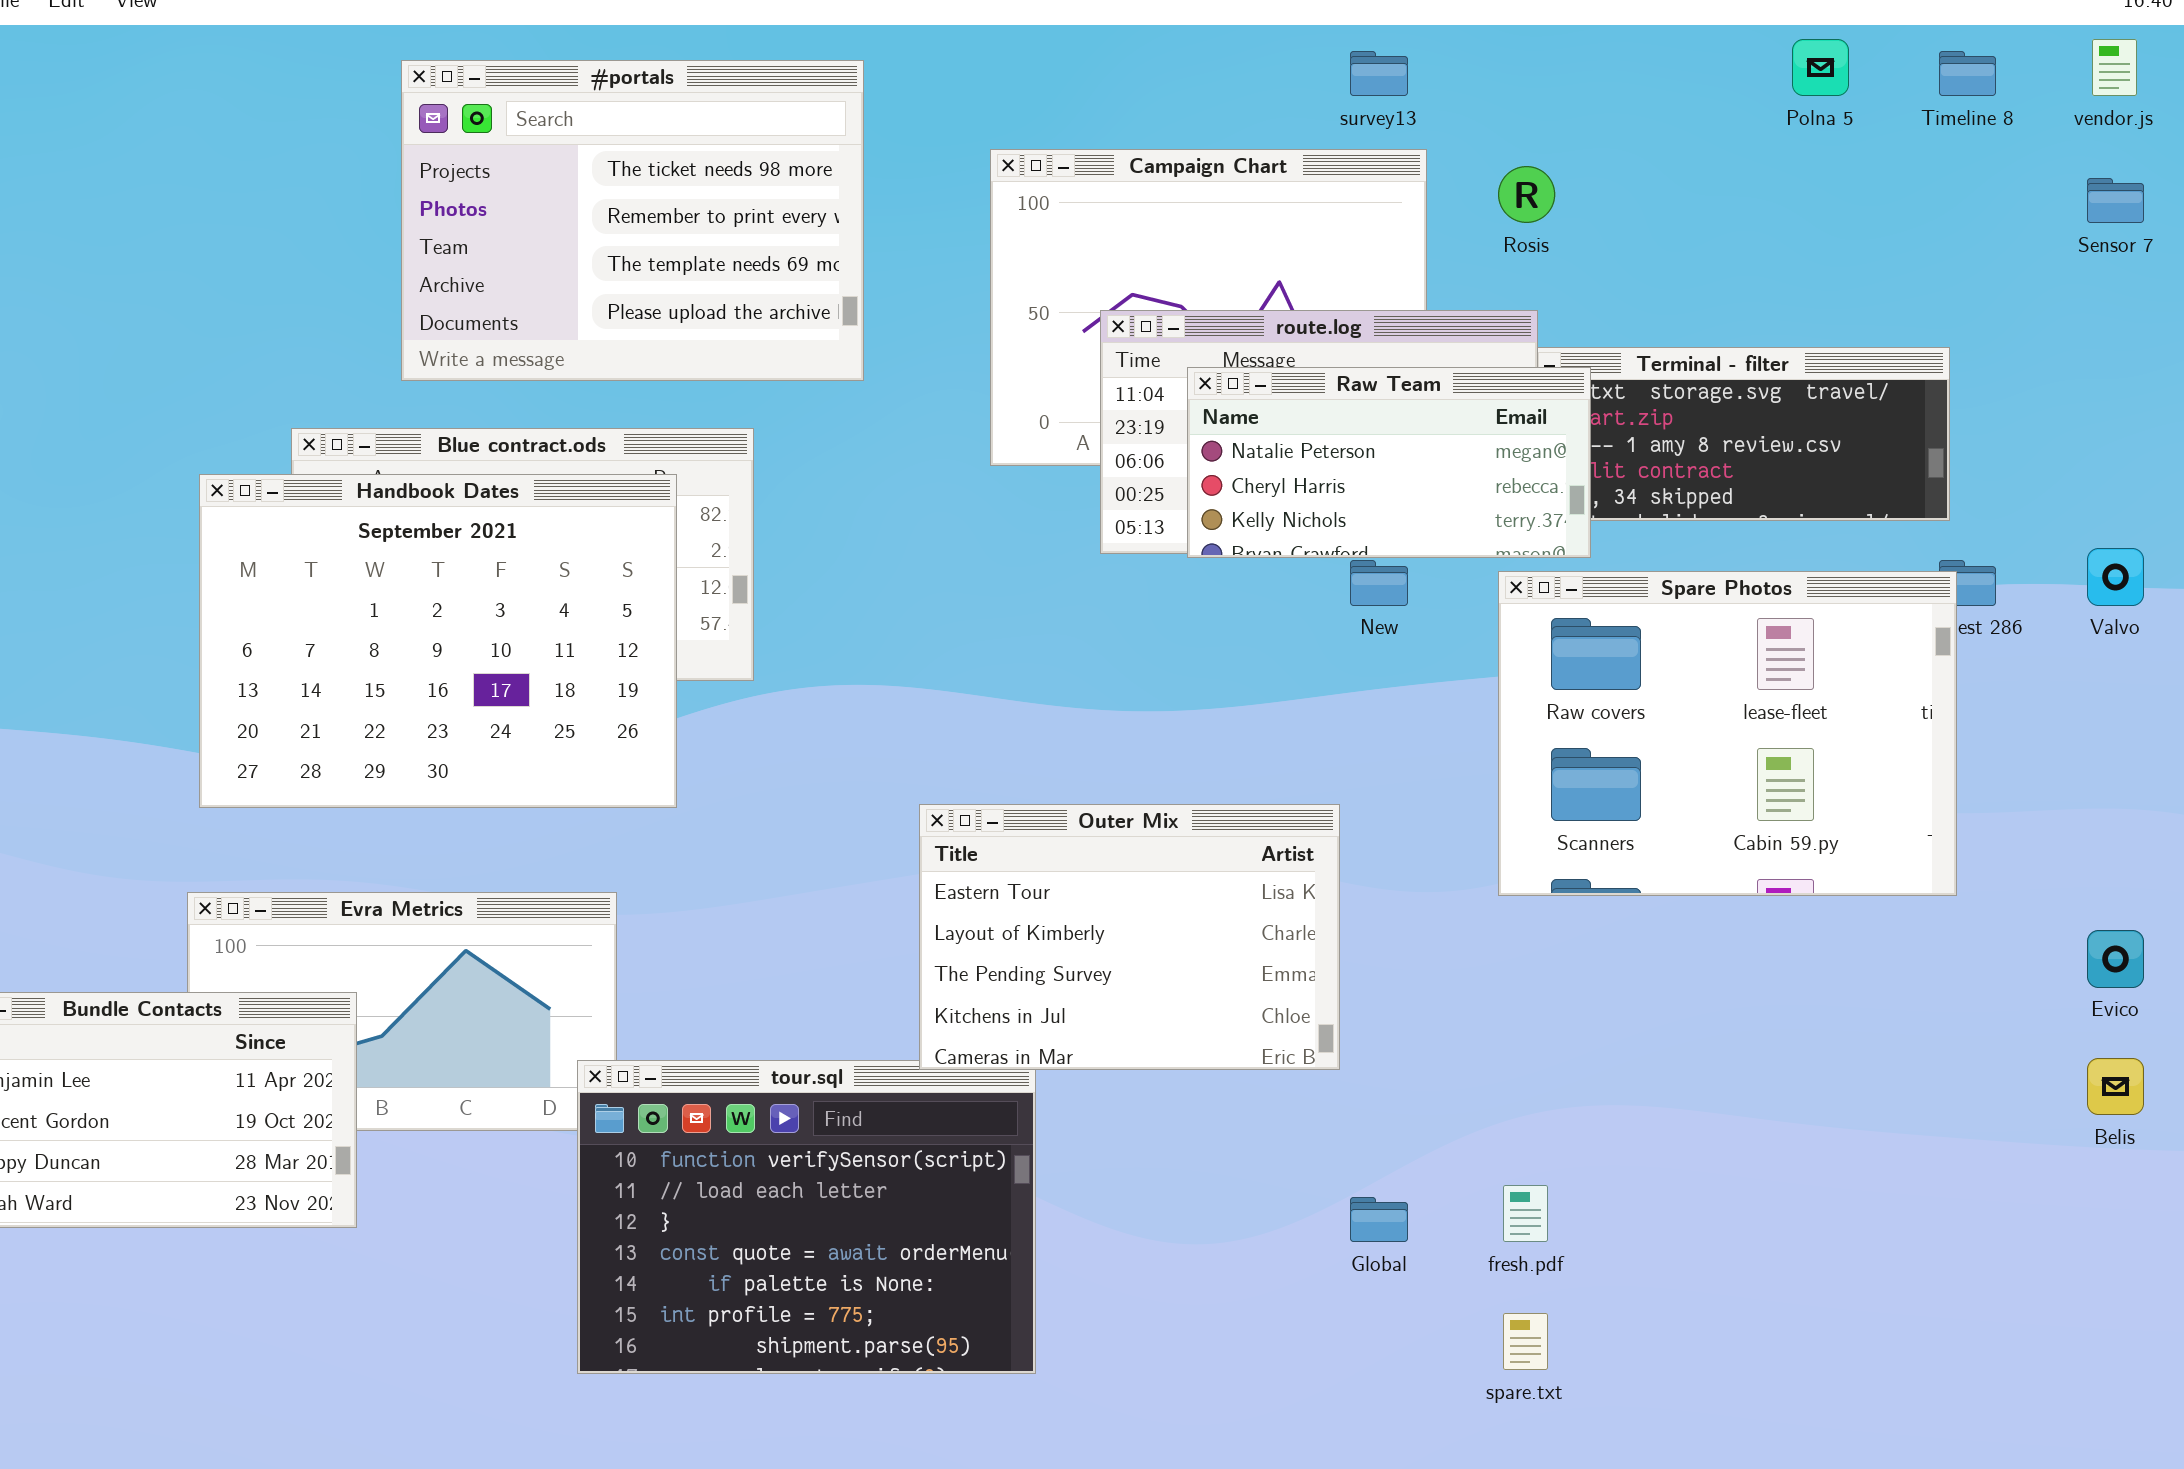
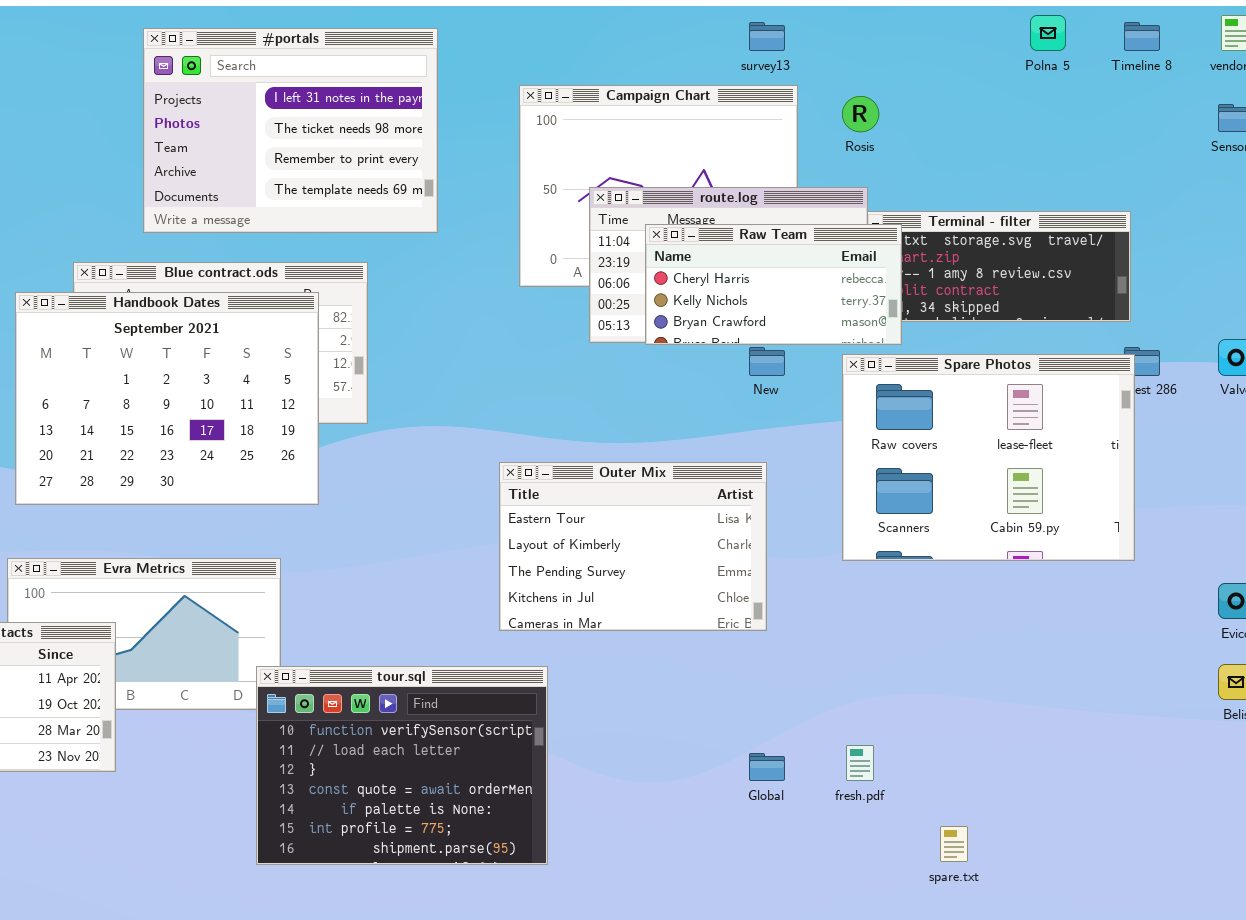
#portals: [401,60,864,381] -> [143,28,438,233], scrolled up 1 row
Raw Team: [1187,367,1591,558] -> [645,224,902,345], scrolled down 1 row
Outer Mix: [919,804,1340,1070] -> [499,462,767,631], moved
spare.txt: [1503,1313,1548,1370] -> [940,826,968,862], moved

